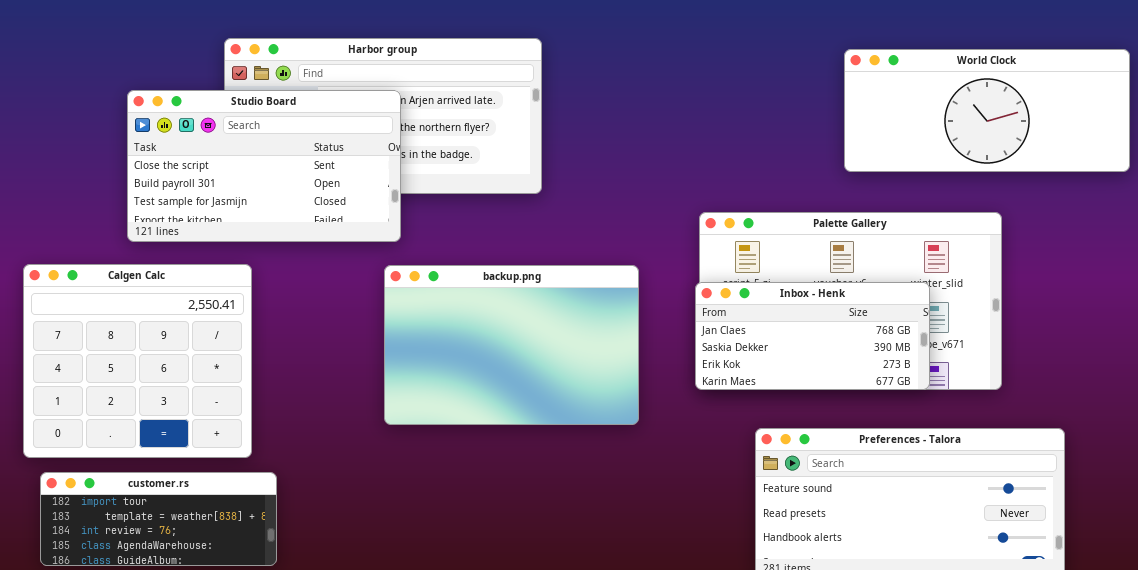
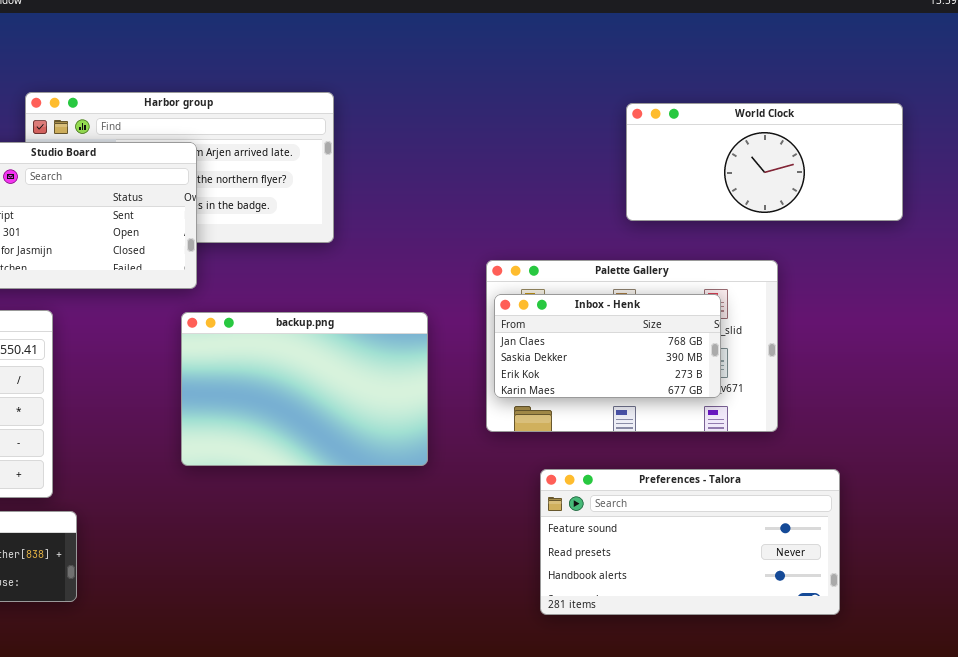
Inbox - Henk: [695,282,930,390] -> [494,294,721,398], moved

